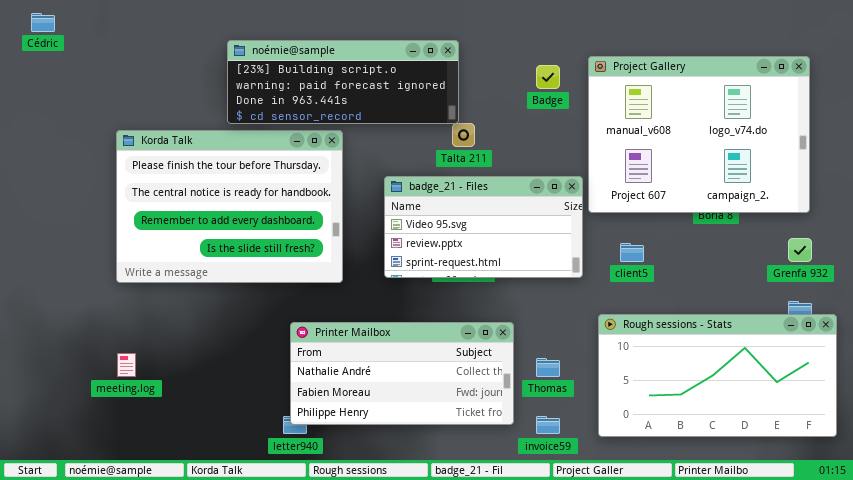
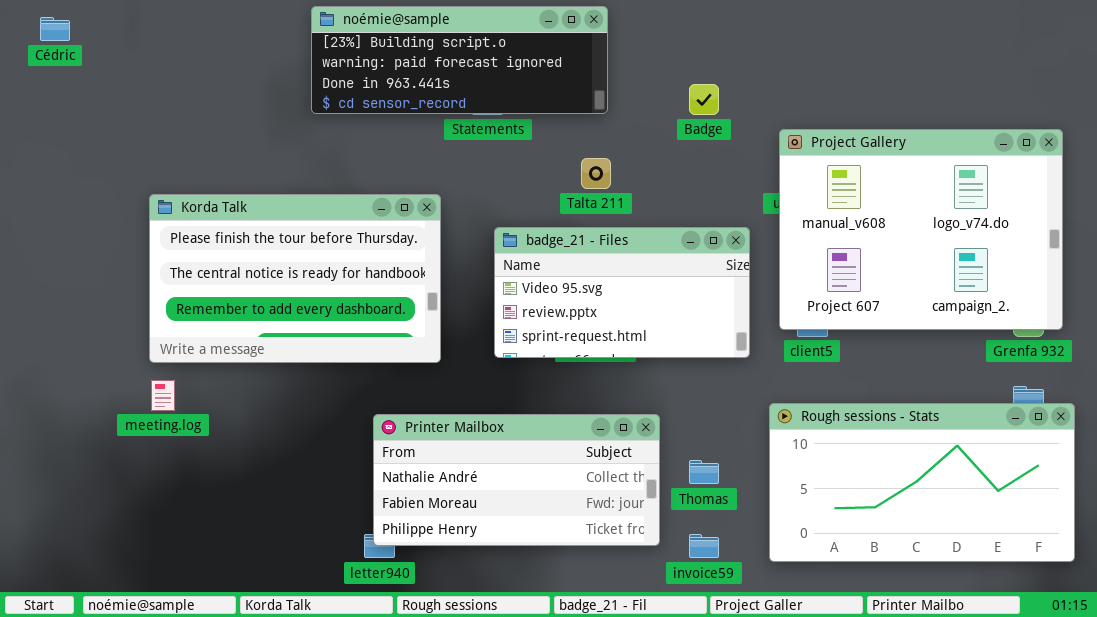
noémie@sample: [227,40,459,124] -> [311,6,608,114], moved
Project Gallery: [588,56,810,213] -> [779,129,1063,330], moved
Korda Talk: [116,130,343,283] -> [149,194,441,363], resized
meeting.log: [117,353,136,377] -> [151,380,175,411], moved

